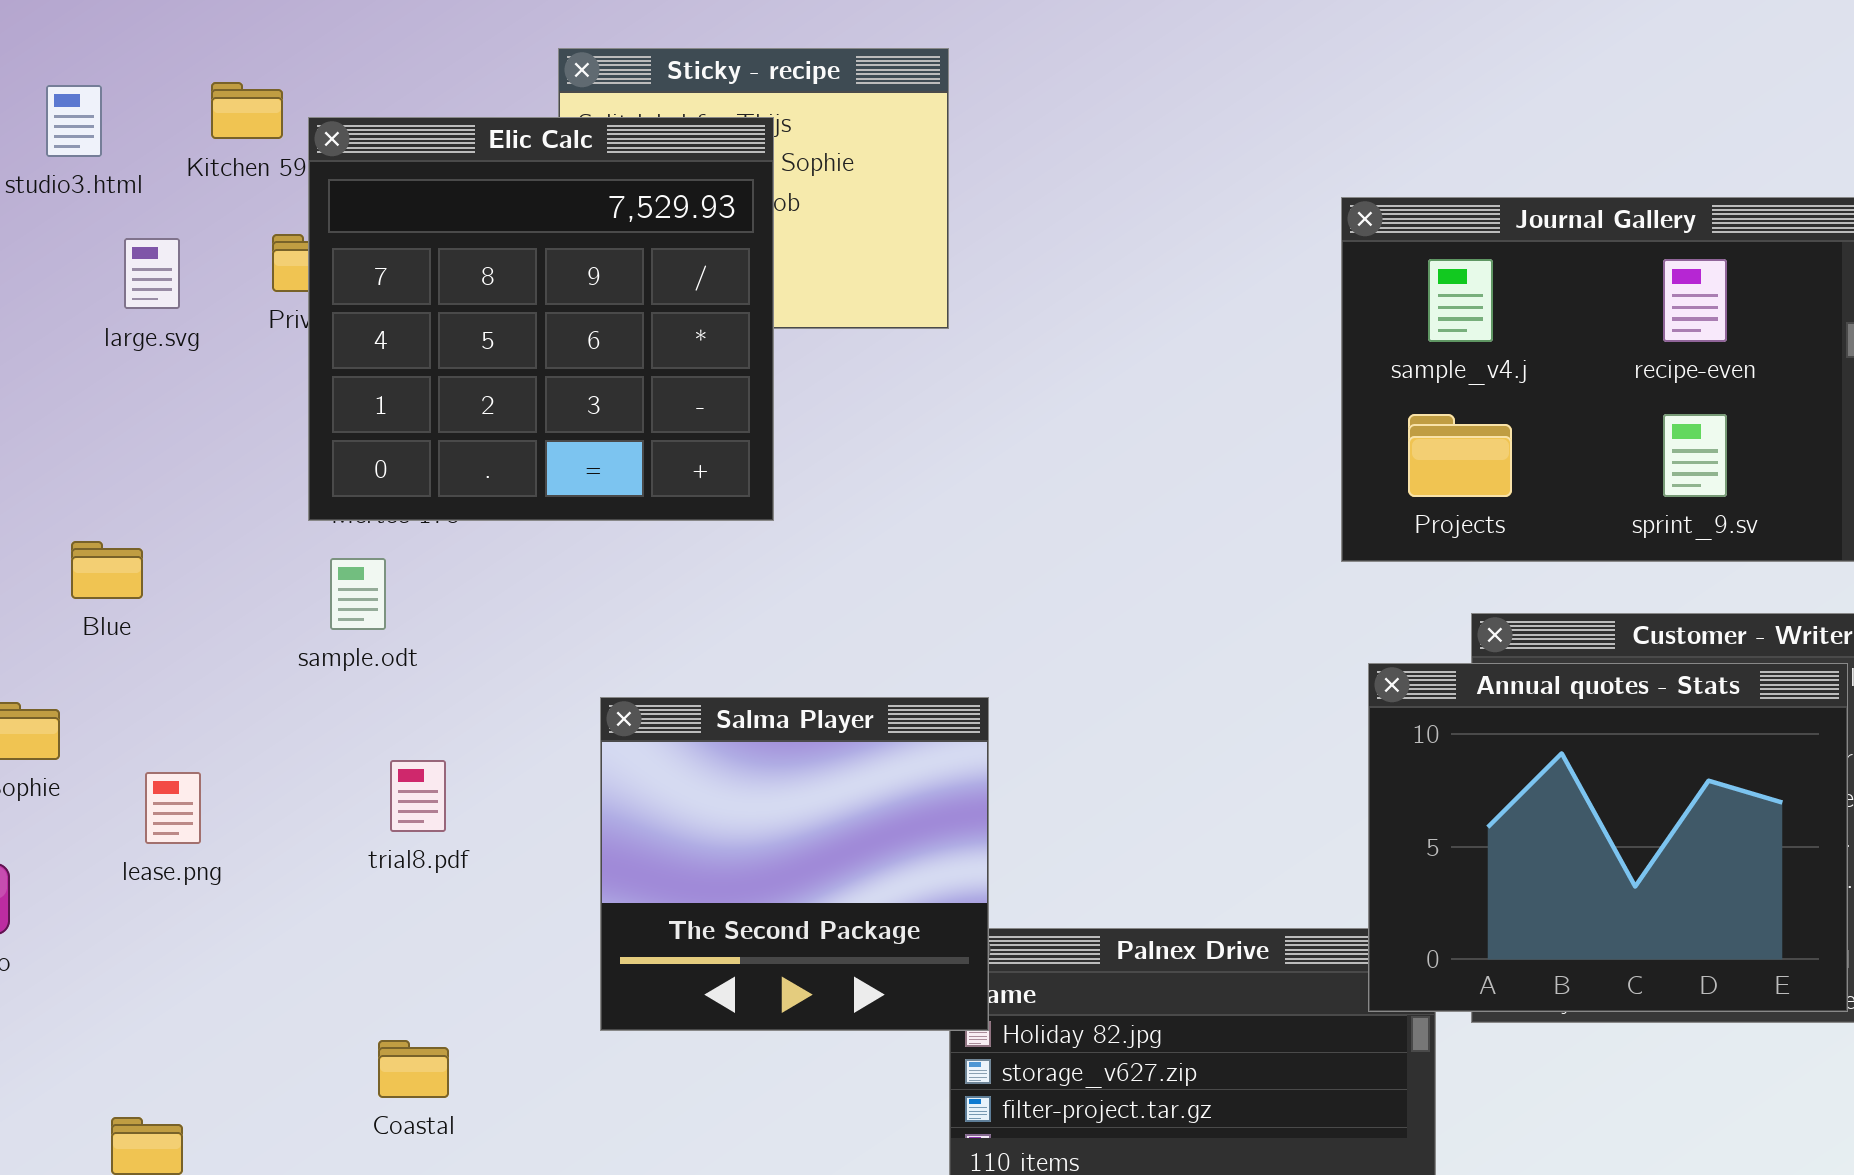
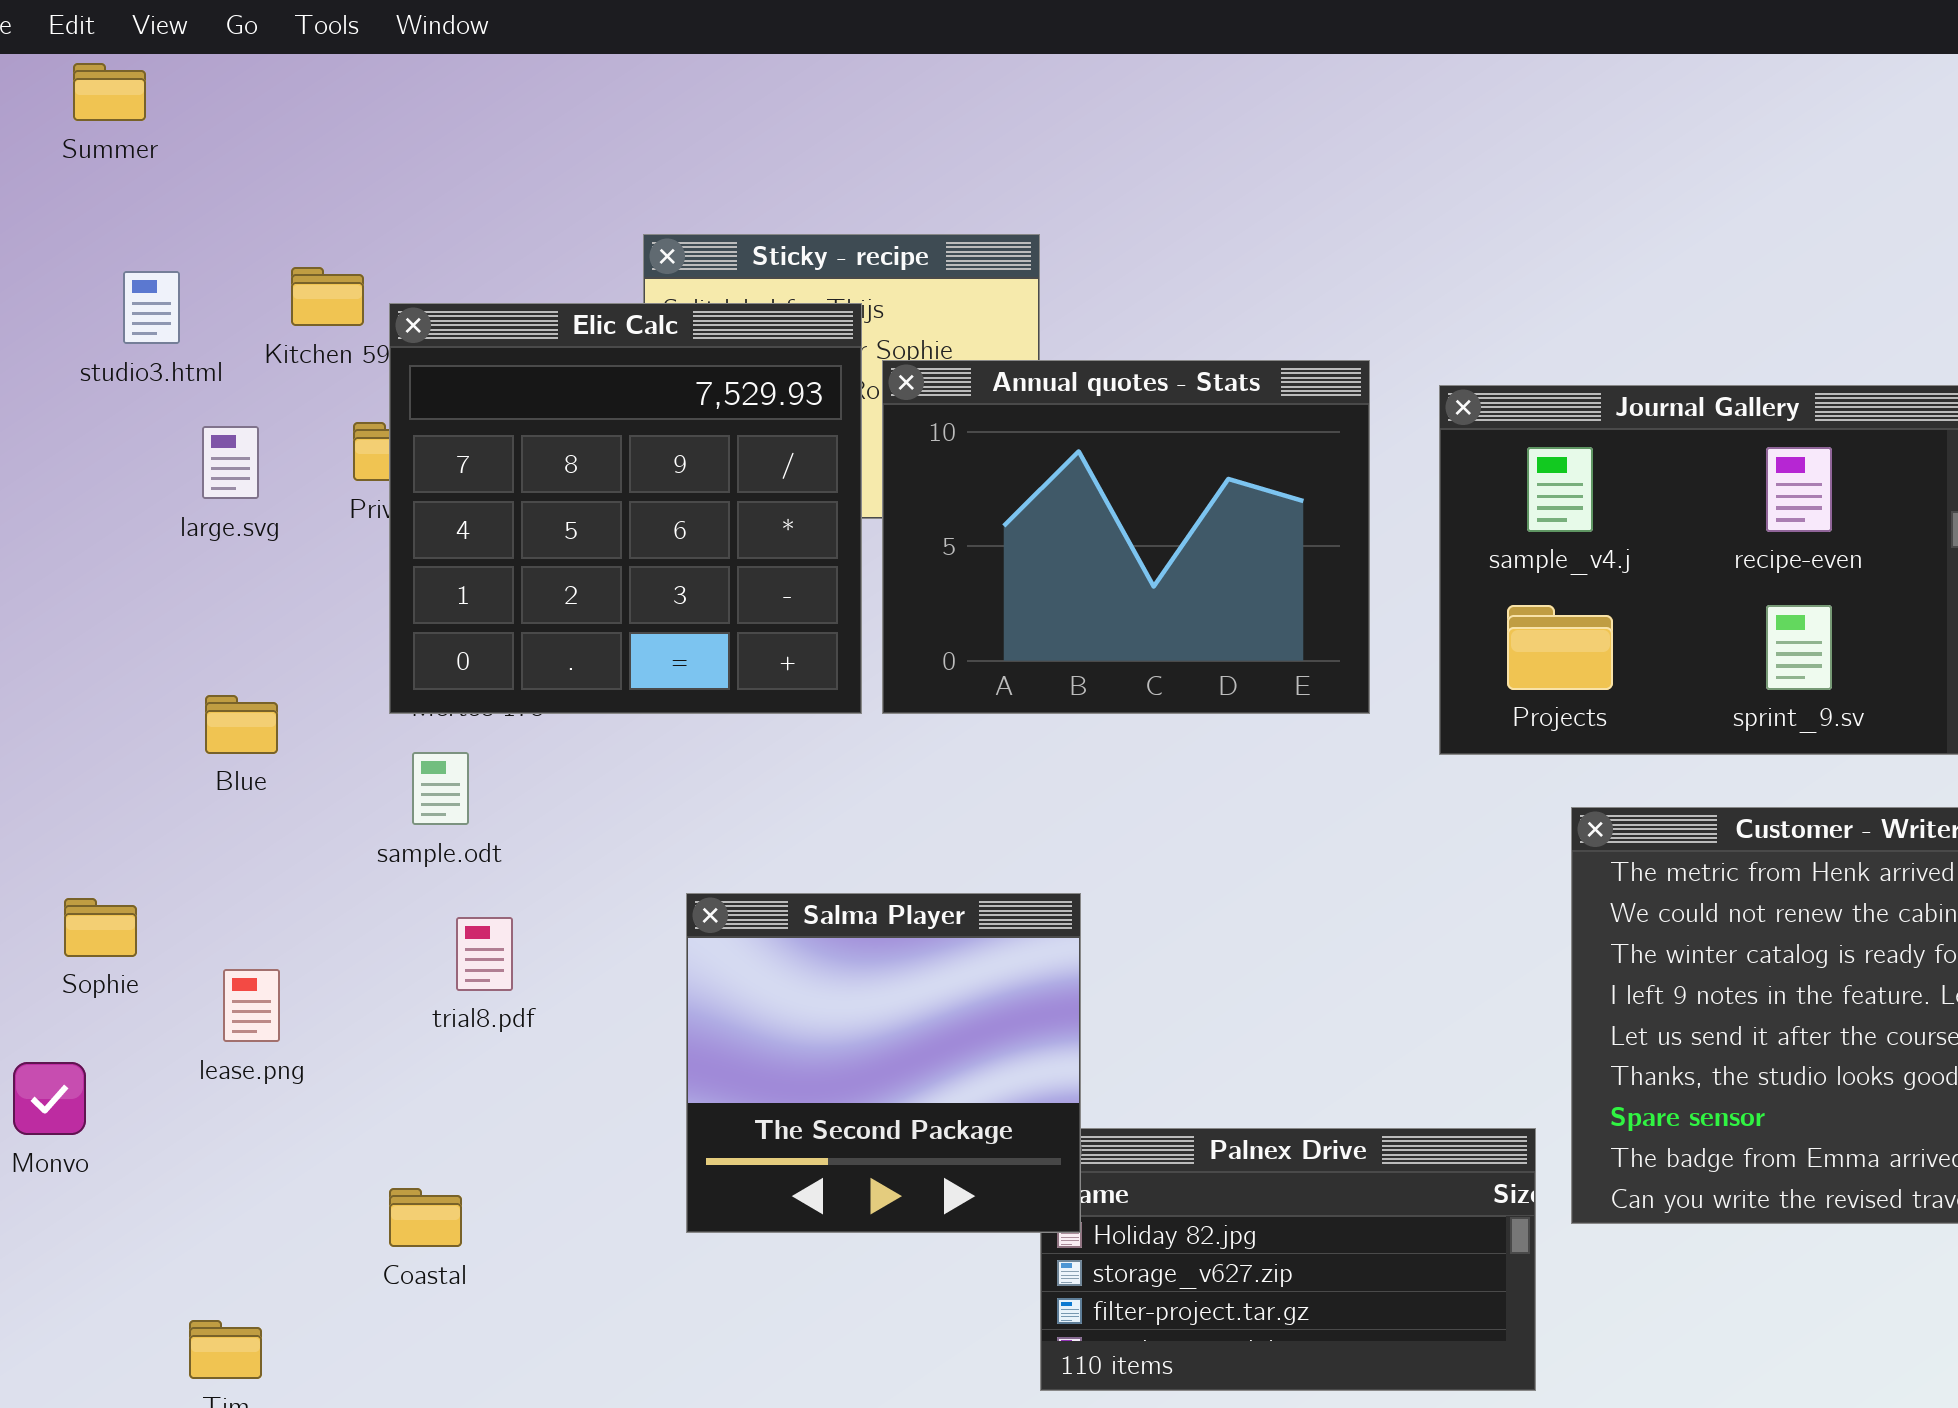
Blue: [71,541,143,599] -> [205,695,278,754], moved
Annual quotes - Stats: [1368,663,1848,1012] -> [882,360,1370,714], moved
trial8.pdf: [390,760,446,832] -> [456,917,513,991], moved
Coastal: [378,1040,449,1098] -> [389,1188,462,1247], moved

